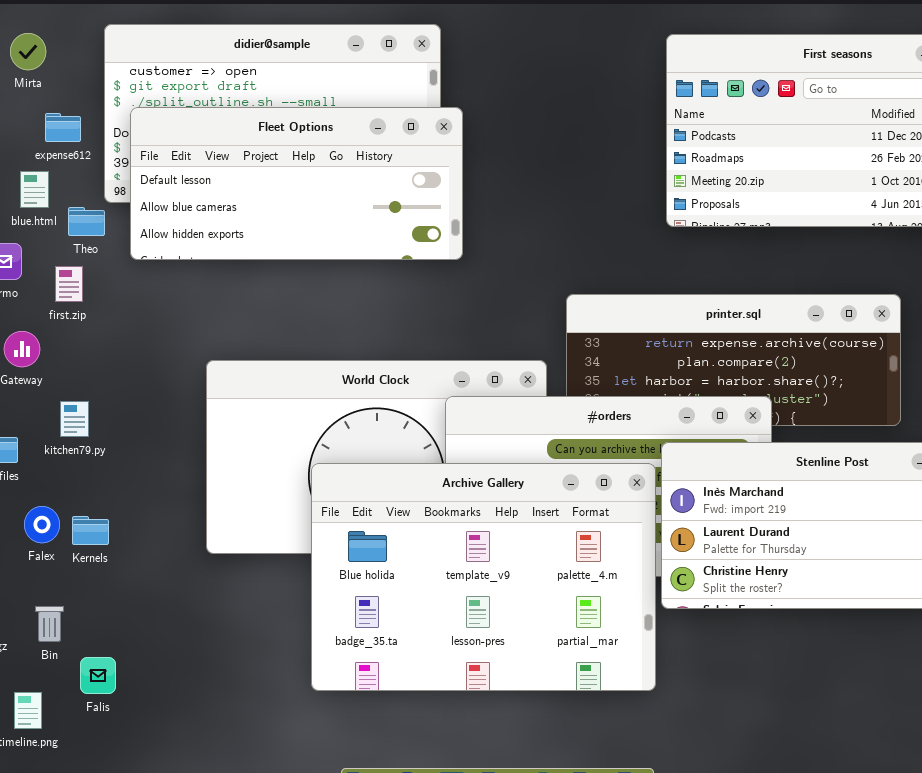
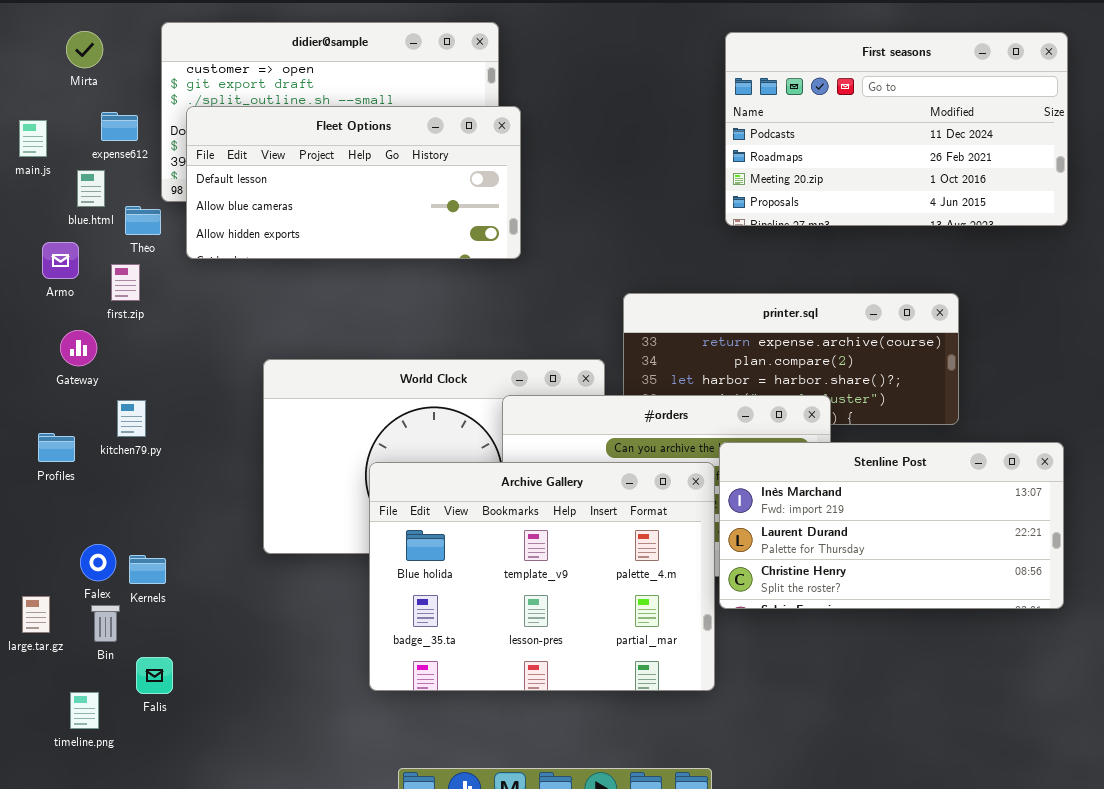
Falex: [24,506,60,543] -> [80,544,116,581], moved
Kernels: [72,516,109,545] -> [129,555,166,584], moved

